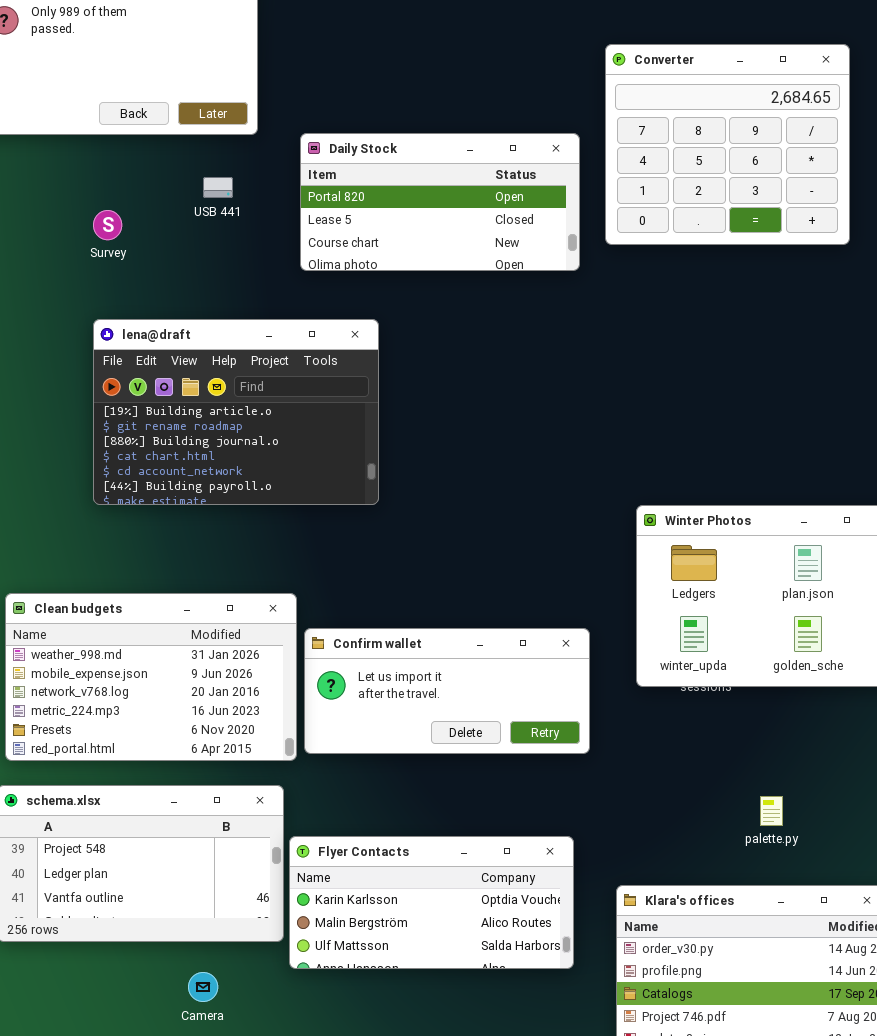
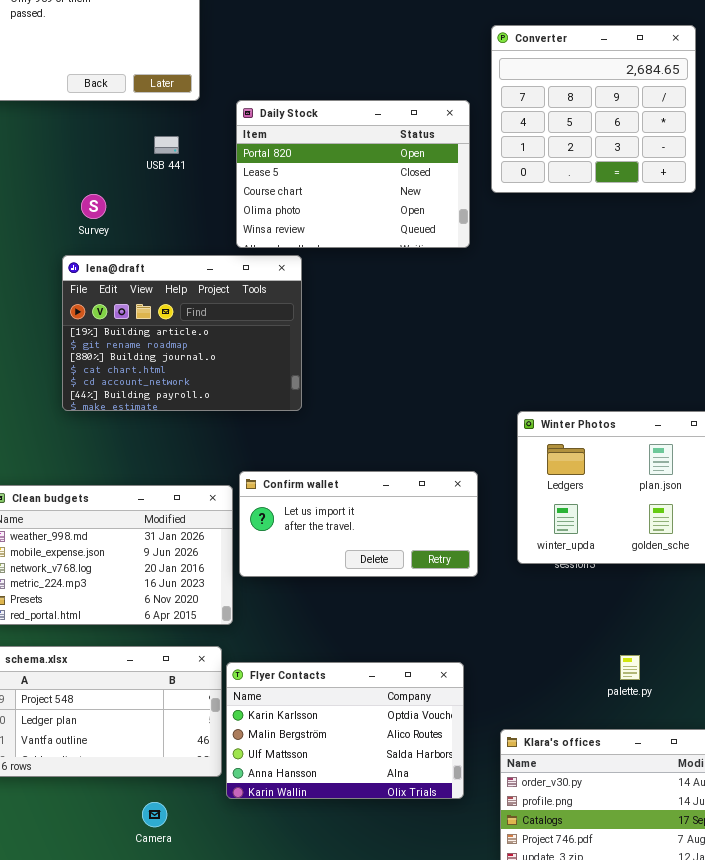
Daily Stock: [300,133,580,271] -> [236,100,470,248], resized
Survey: [93,210,122,240] -> [81,194,106,219], moved
Confirm wallet: [304,628,590,754] -> [239,471,478,577], moved
Flyer Contacts: [289,836,574,969] -> [226,662,464,799], resized

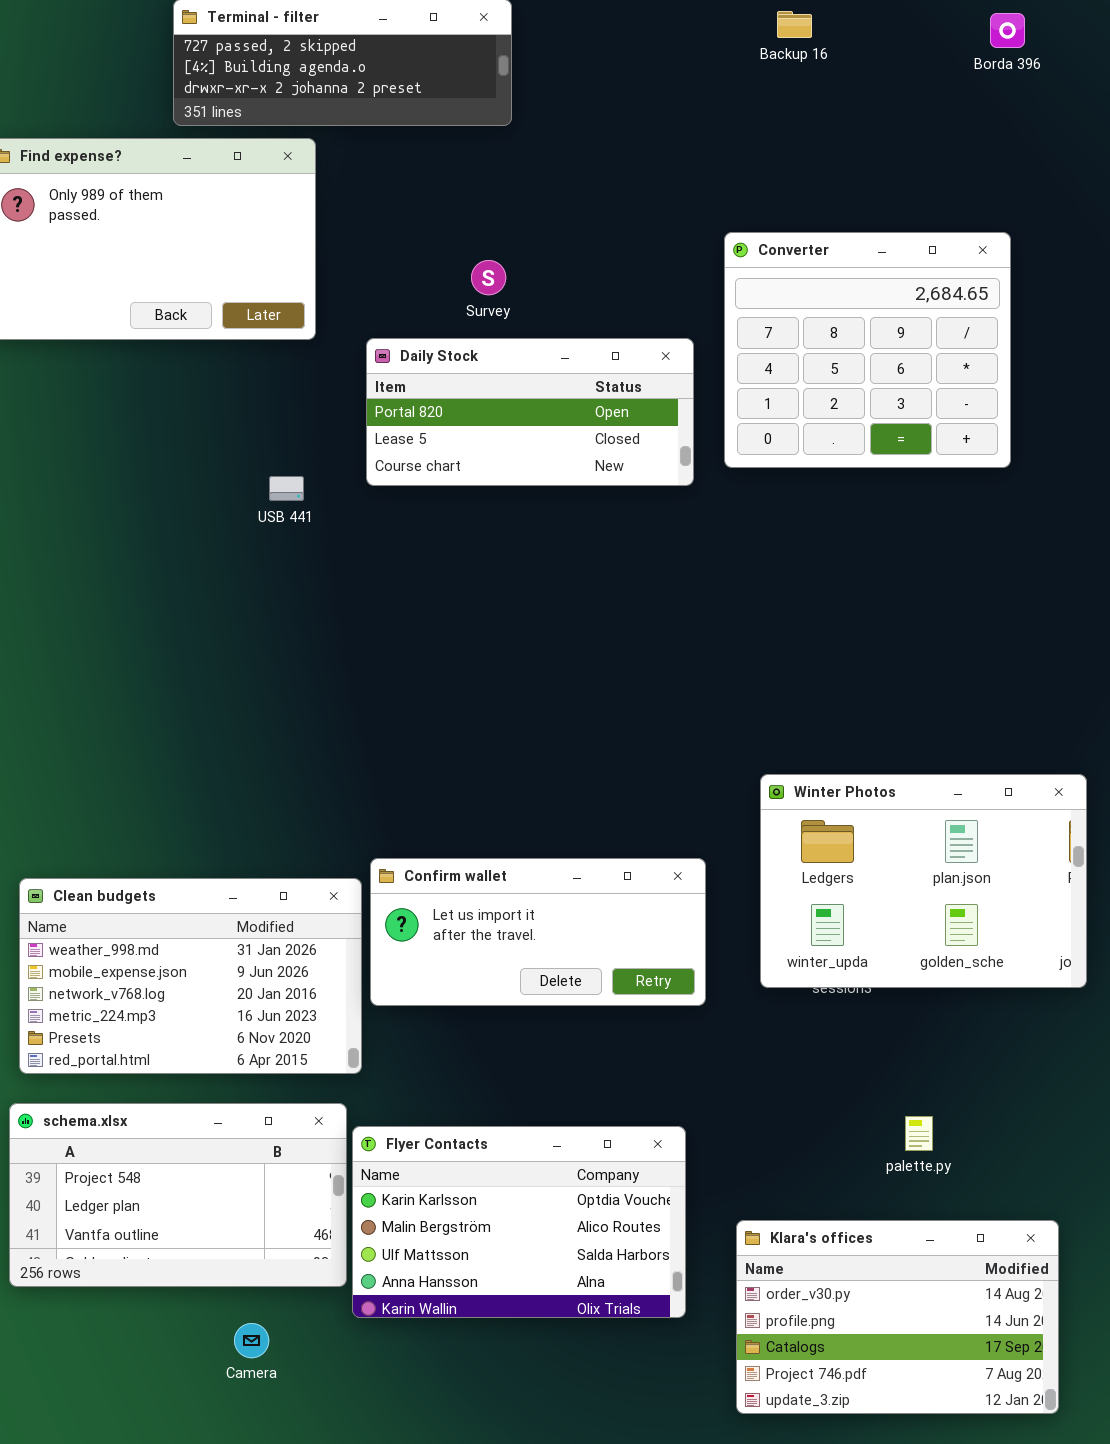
Daily Stock: [236,100,470,248] -> [366,338,694,486], resized
USB 441: [154,136,179,154] -> [269,476,304,501], moved
Survey: [81,194,106,219] -> [471,260,506,295], moved
lena@draft: [62,255,302,411] -> none, closed

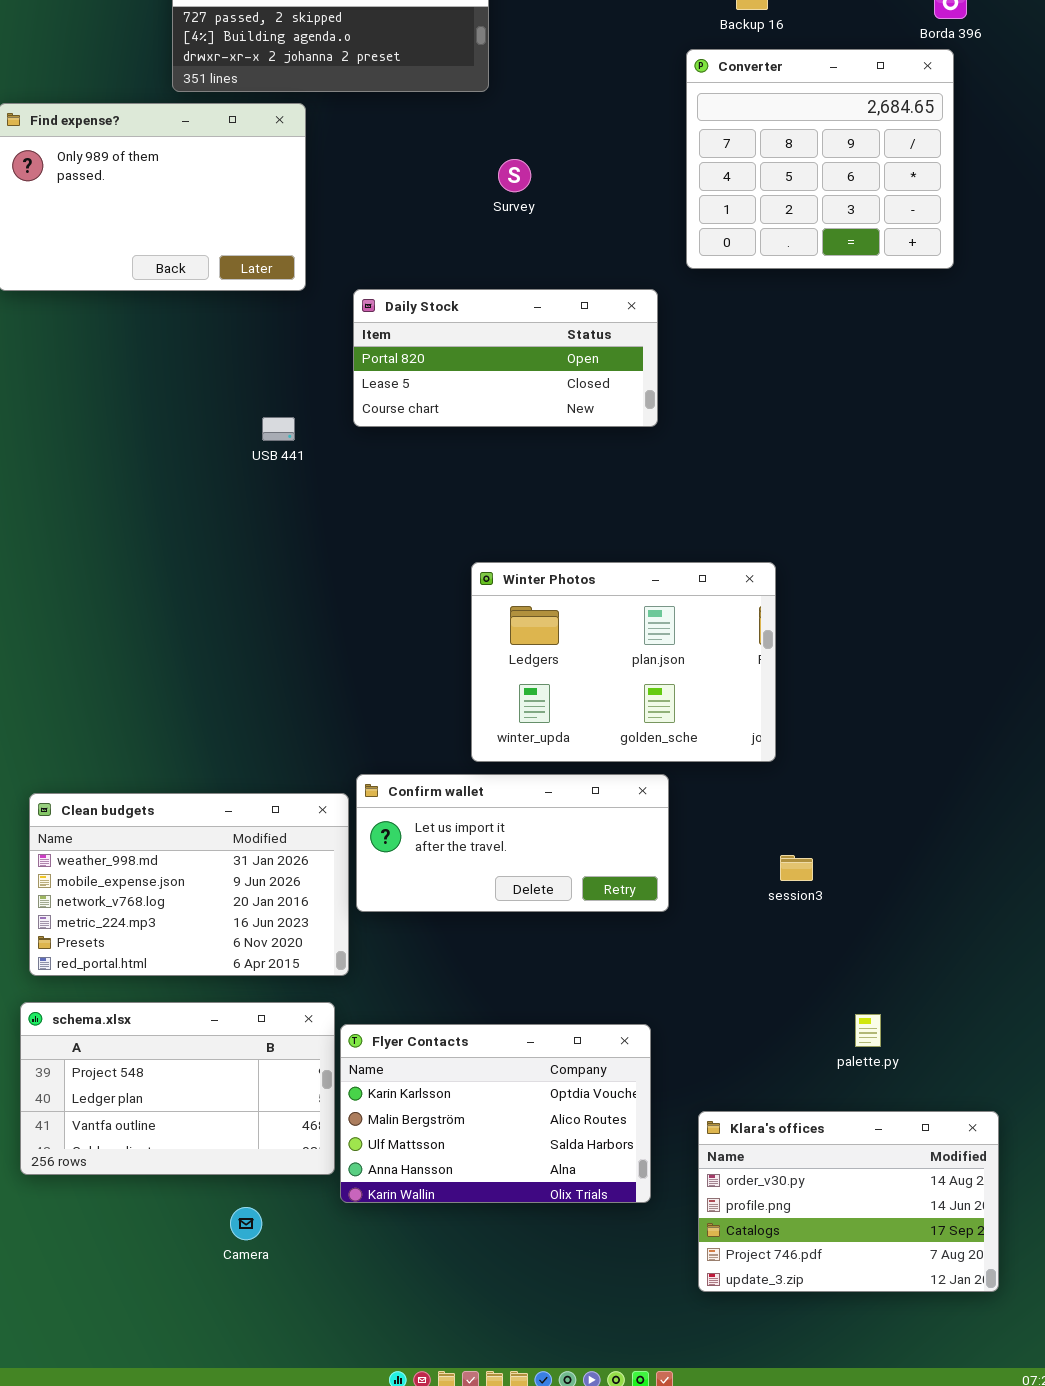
Converter: [724,232,1011,468] -> [686,49,954,269], moved
Survey: [471,260,506,295] -> [498,159,531,192], moved
Winter Photos: [760,774,1087,988] -> [471,562,776,762], moved

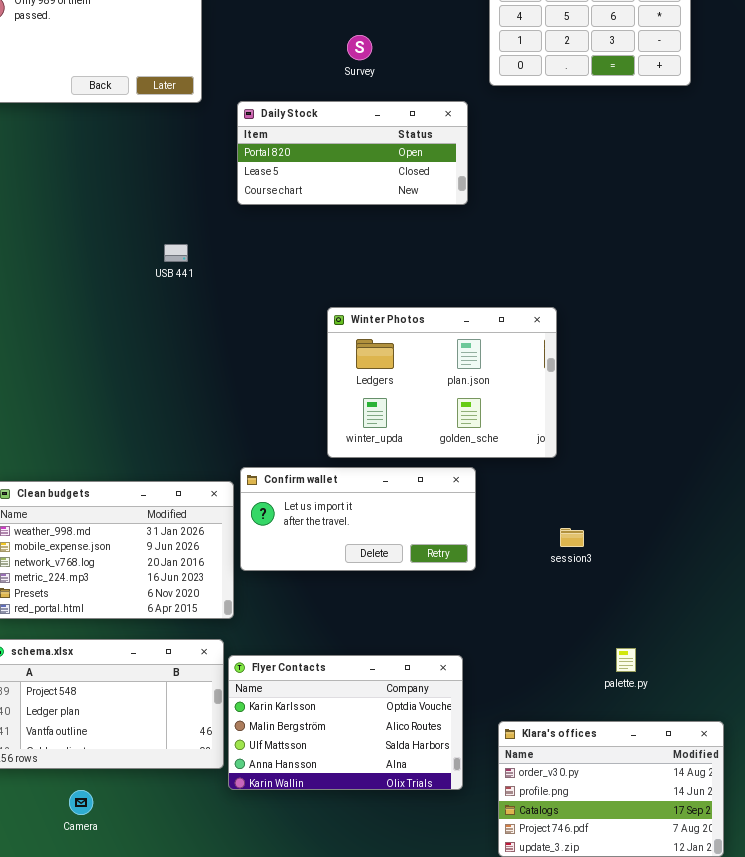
Survey: [498,159,531,192] -> [347,35,372,60], moved
USB 441: [262,417,295,441] -> [164,244,188,262], moved
Camera: [230,1207,262,1240] -> [69,790,93,815], moved

